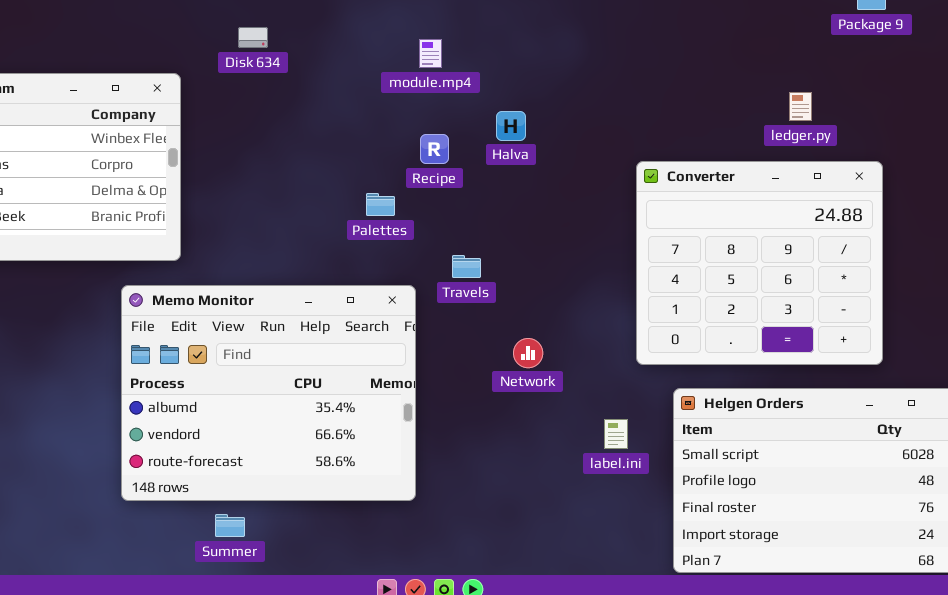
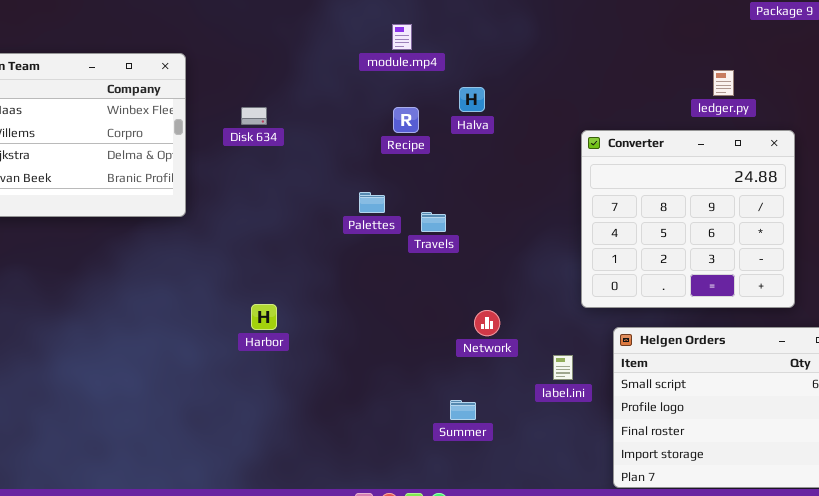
Disk 634: [238,27,268,48] -> [241,107,267,125], moved
Palettes: [366,193,395,216] -> [359,192,385,213], moved
Memo Monitor: [121,285,416,501] -> none, closed
Network: [513,338,543,368] -> [474,310,500,336], moved
Summer: [215,514,245,537] -> [450,400,476,420], moved

